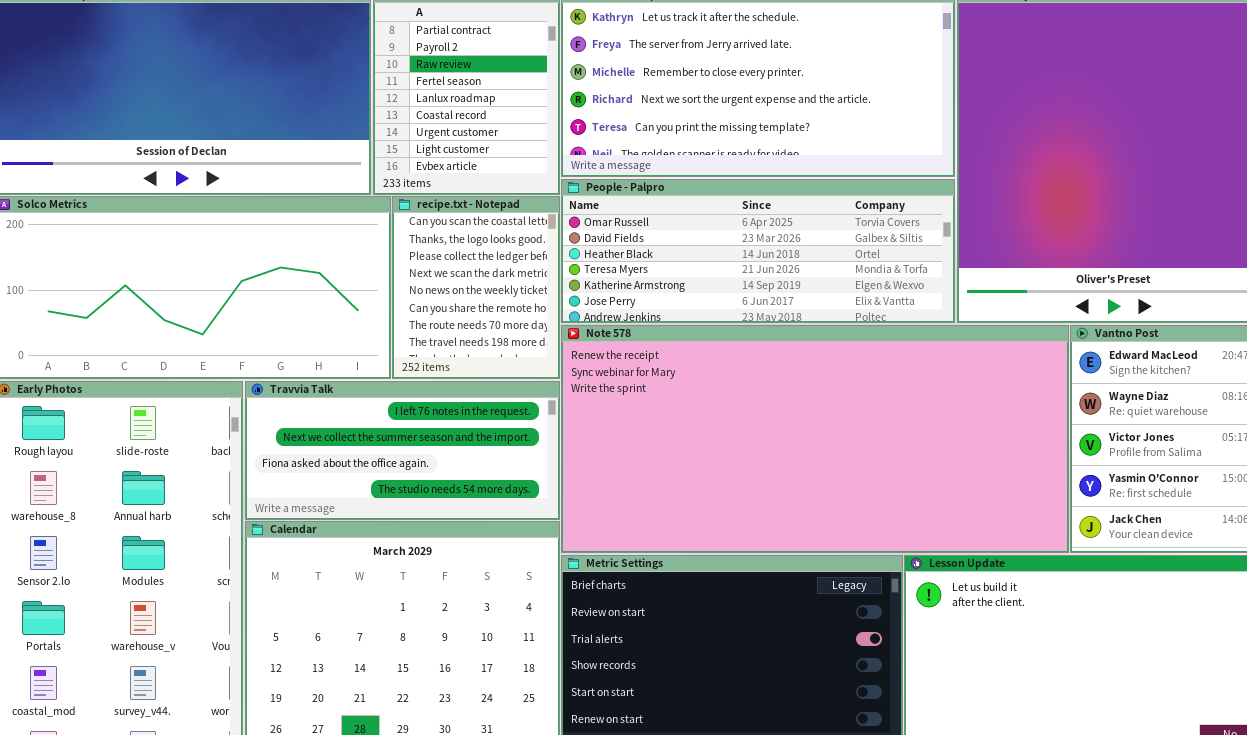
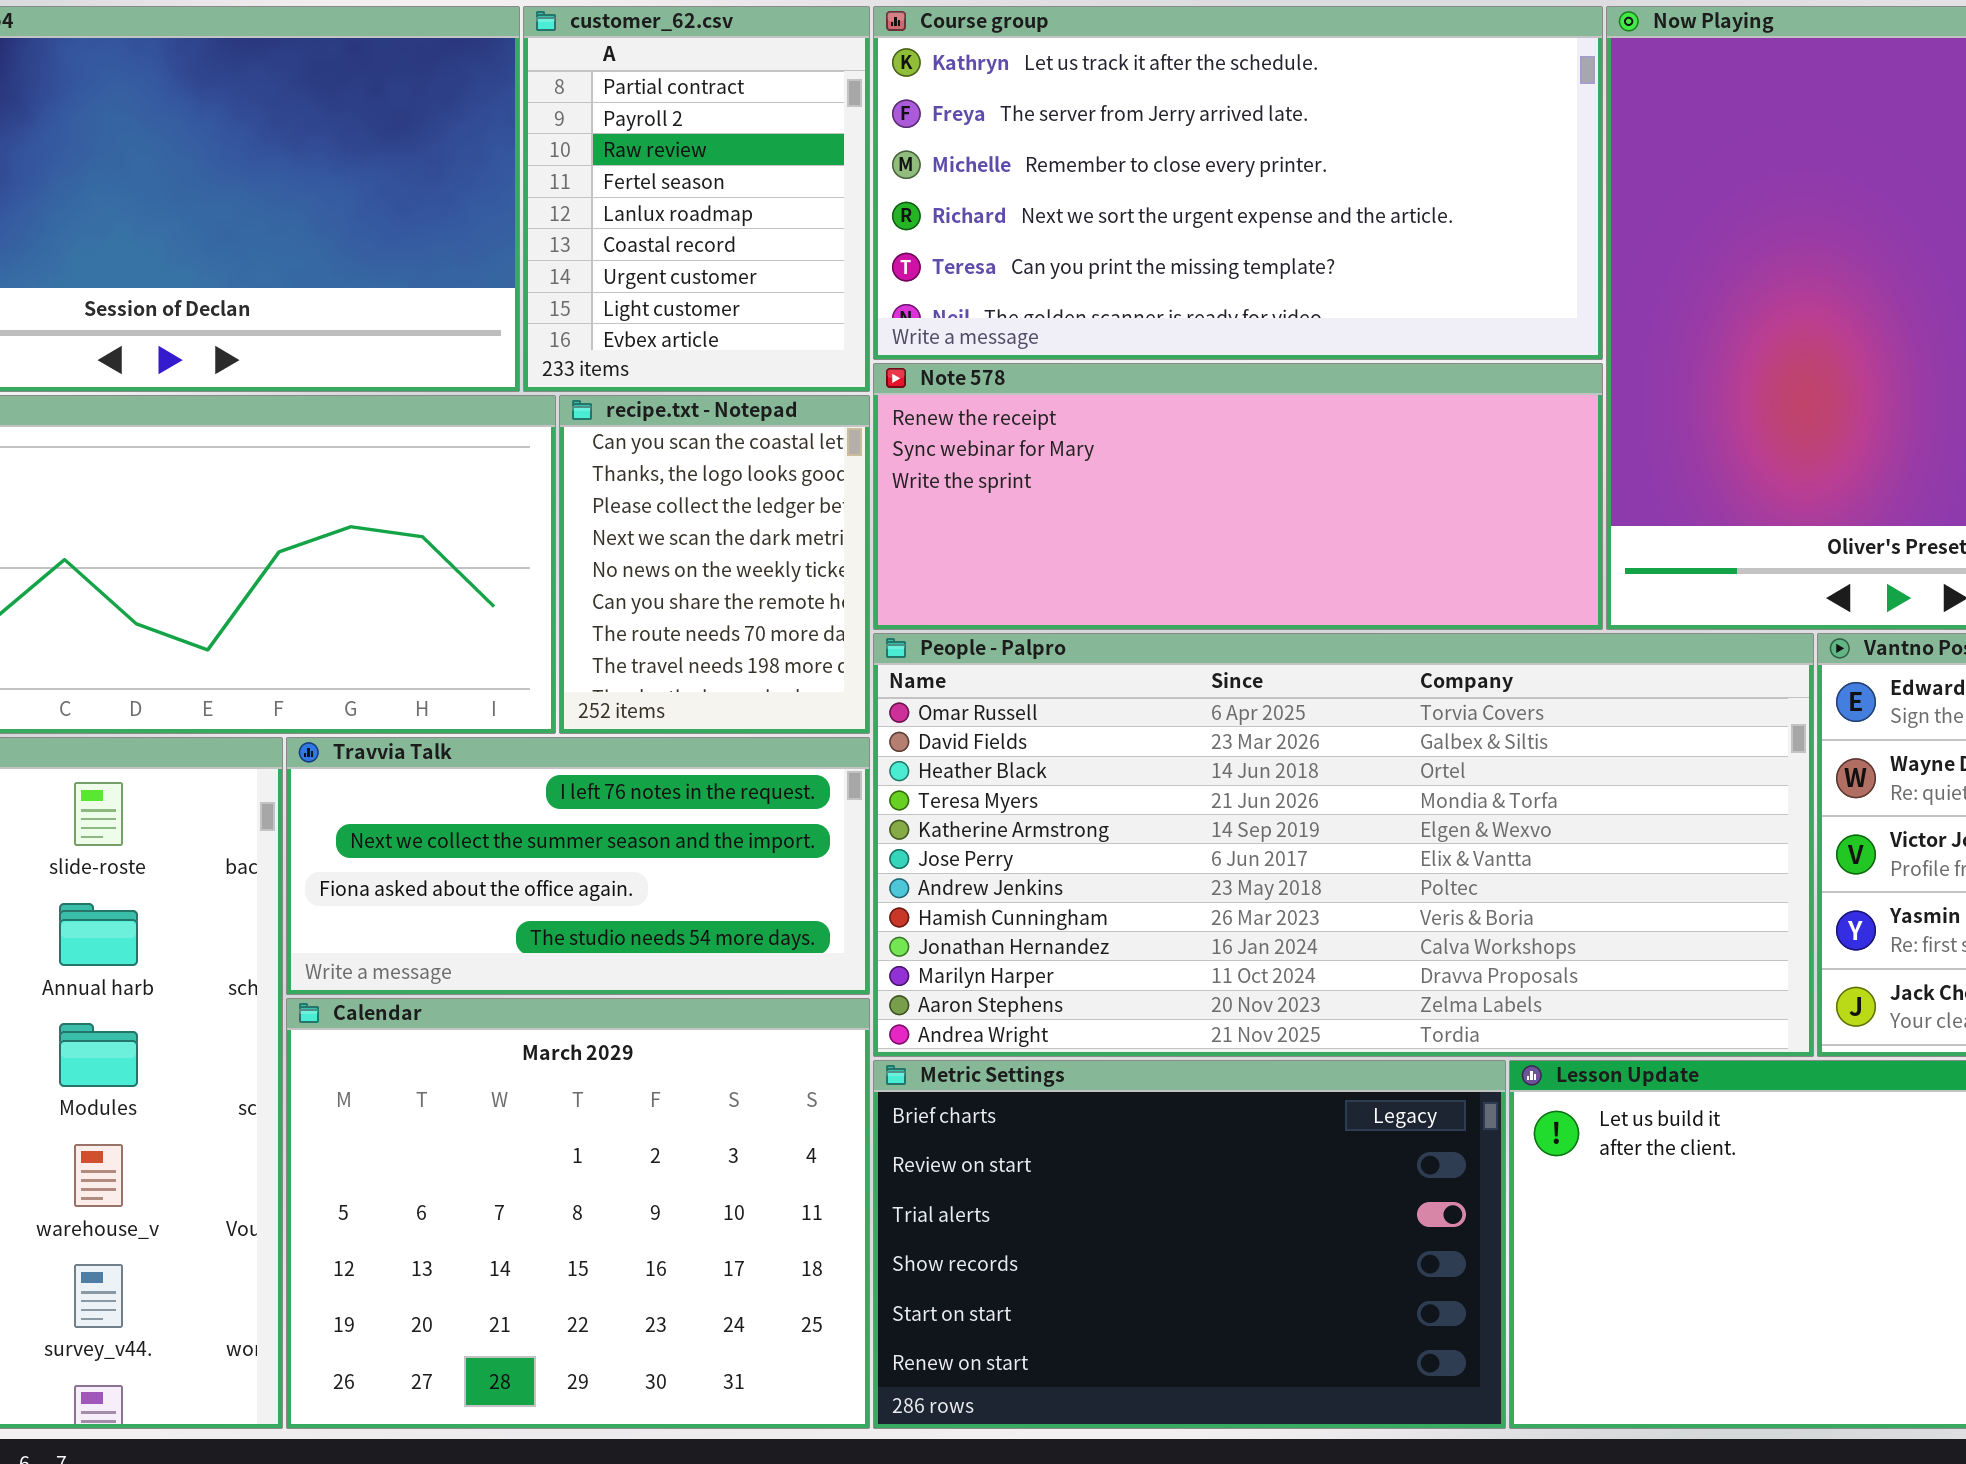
People - Palpro: [561,179,955,323] -> [873,633,1814,1057], moved, resized
Note 578: [561,325,1069,553] -> [873,363,1603,630], moved, resized

